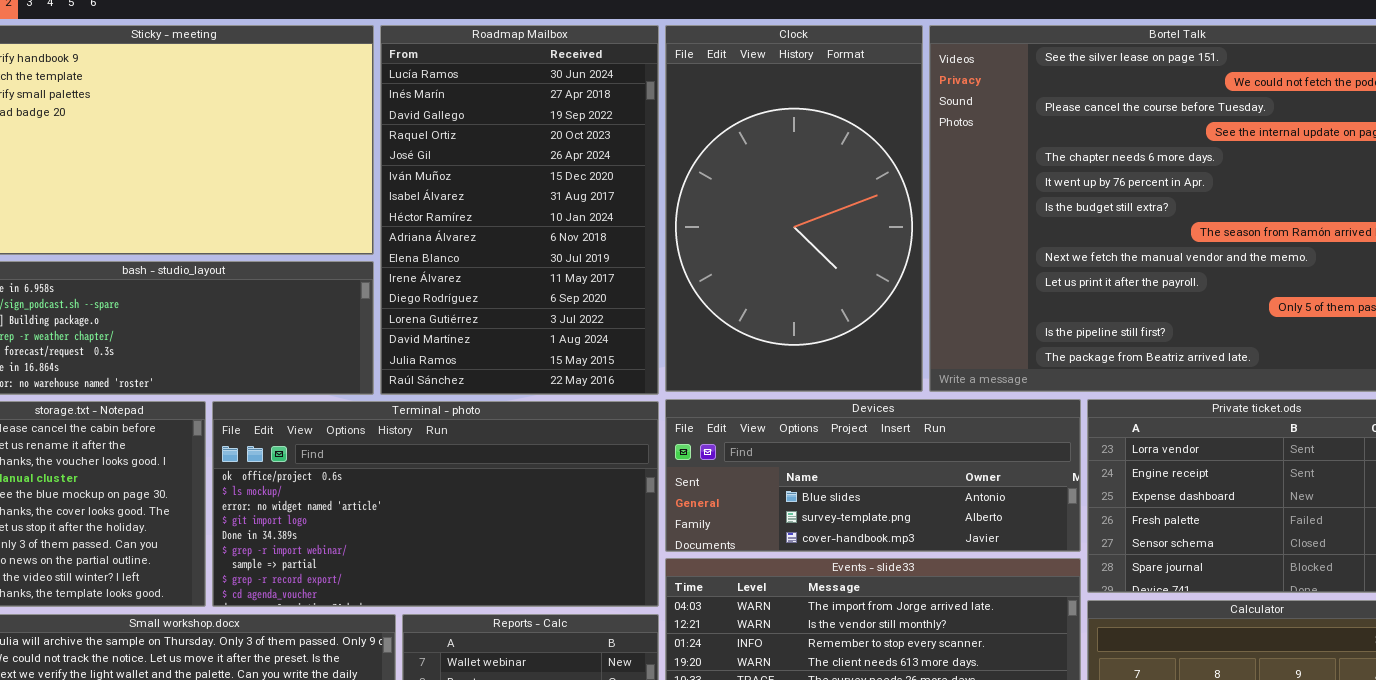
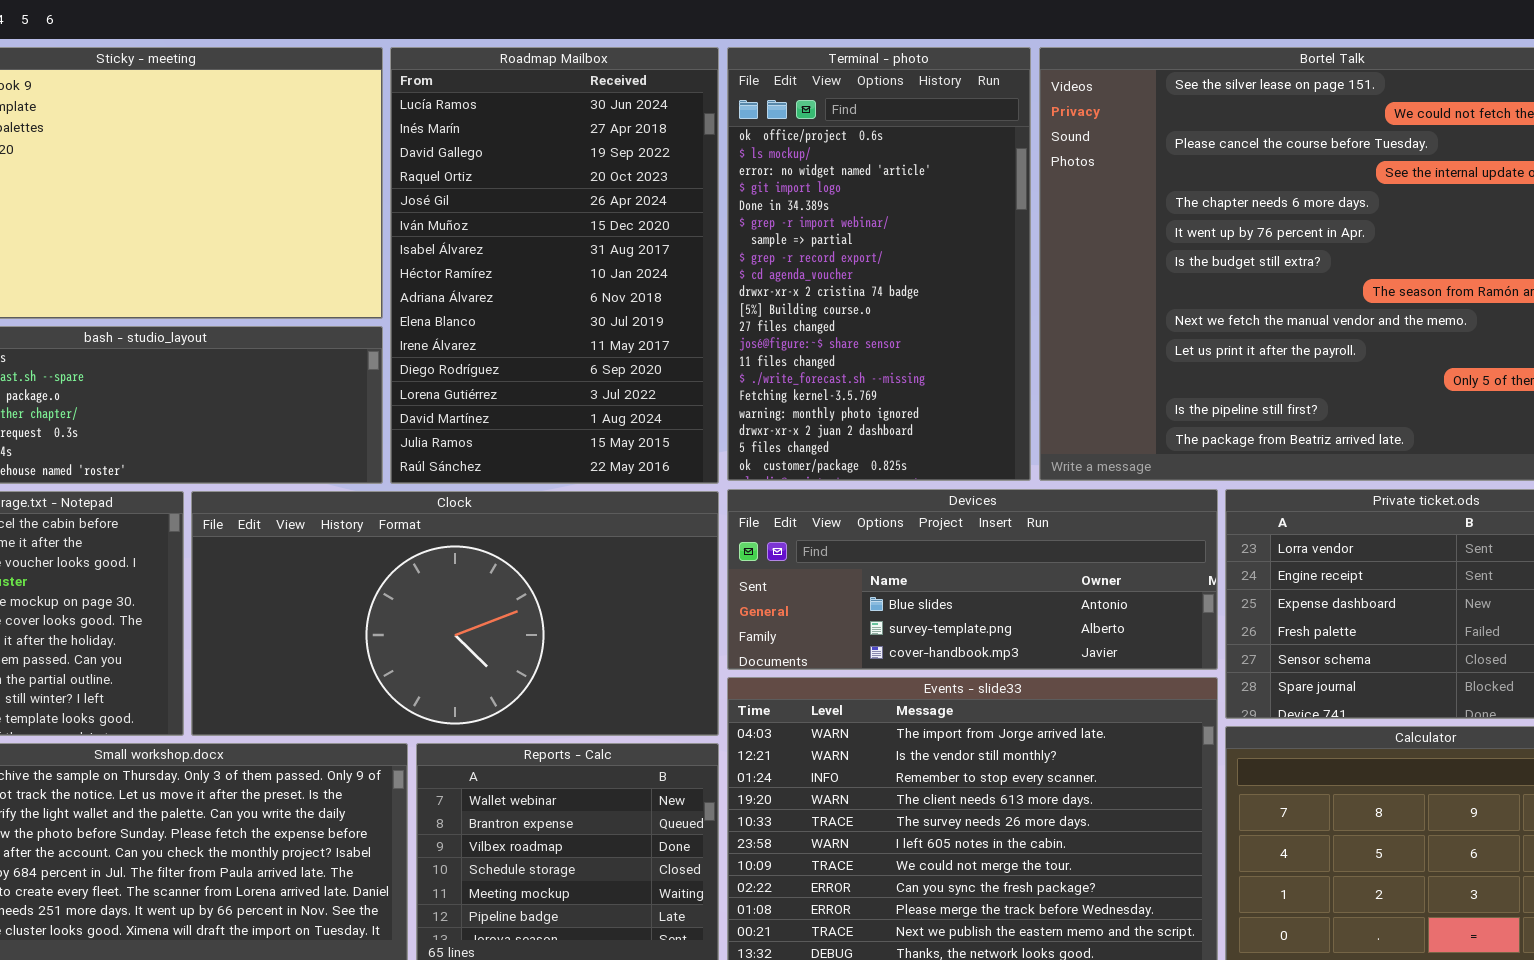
Clock: [665,25,923,392] -> [191,491,719,736], moved, resized
Terminal - photo: [212,401,659,607] -> [727,47,1031,481], moved, resized

